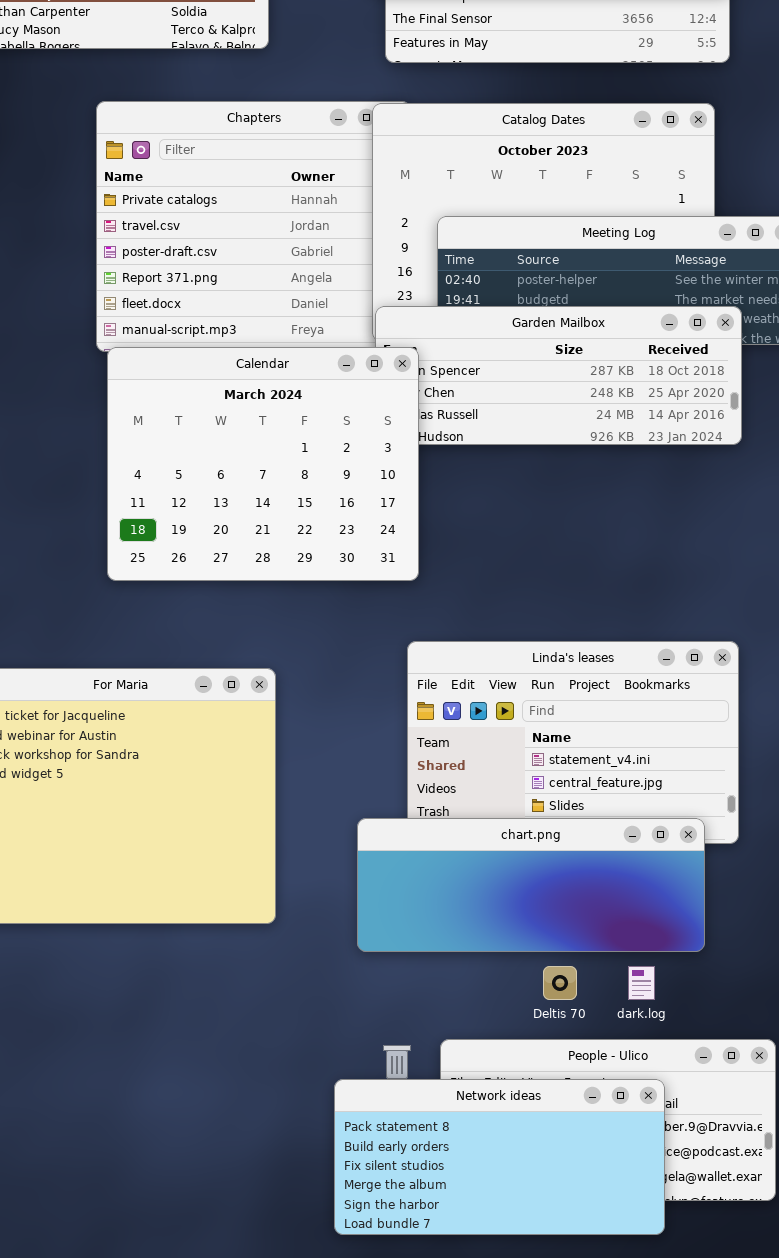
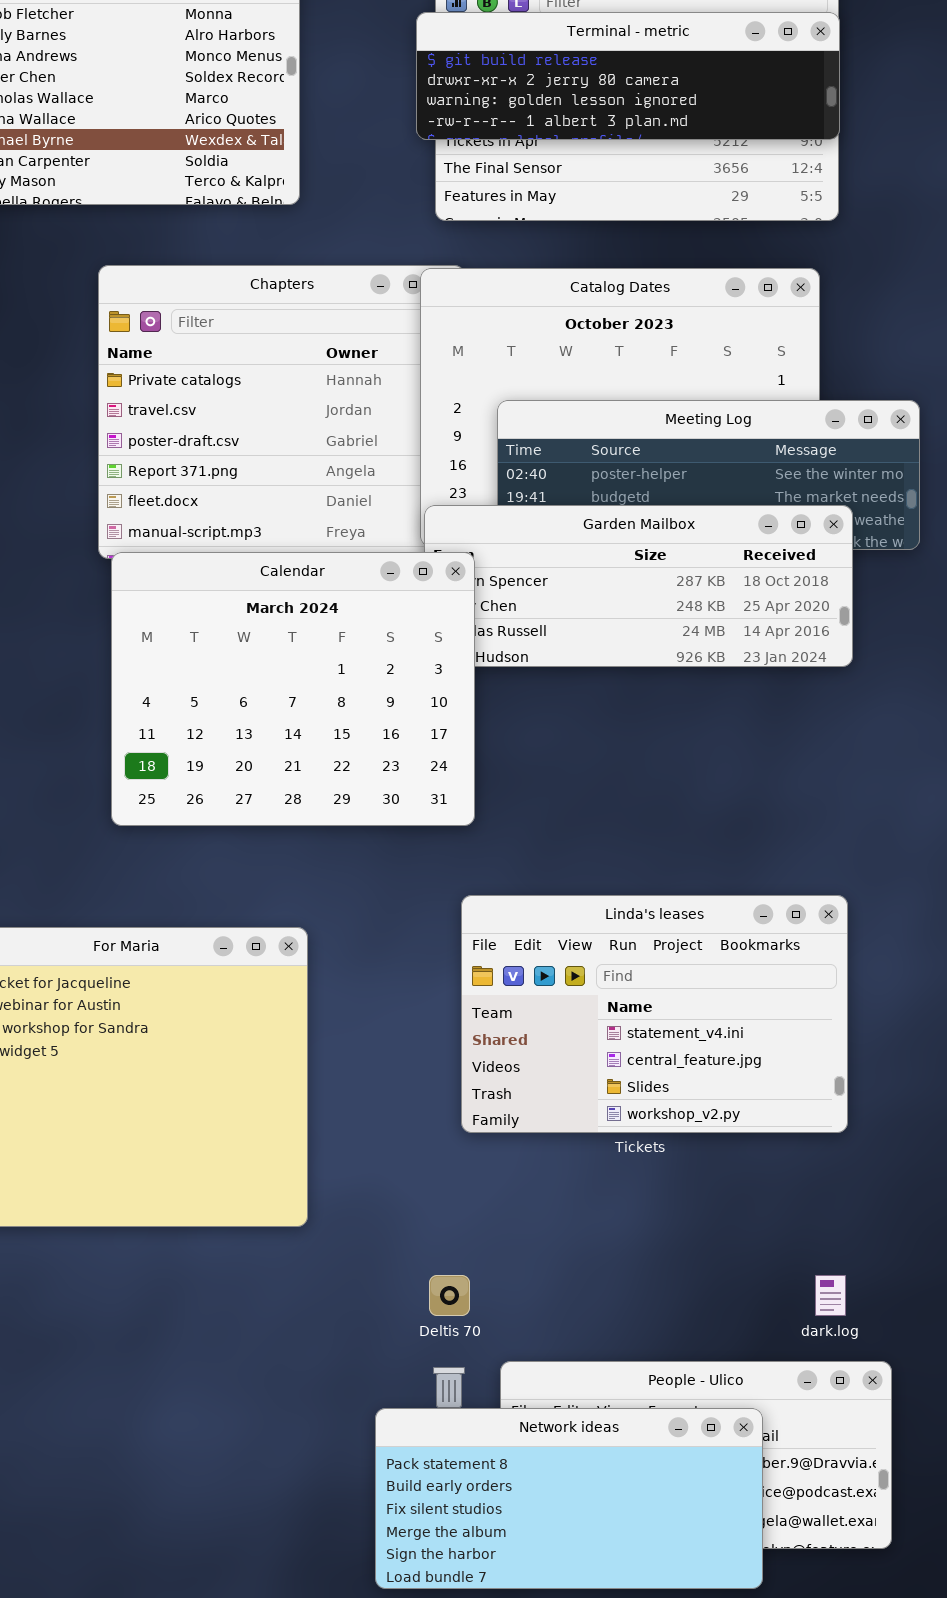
chart.png: [357,818,705,952] -> none, closed
Deltis 70: [543,966,577,1000] -> [429,1275,470,1316], moved
dark.log: [628,966,655,1000] -> [815,1275,846,1316], moved

